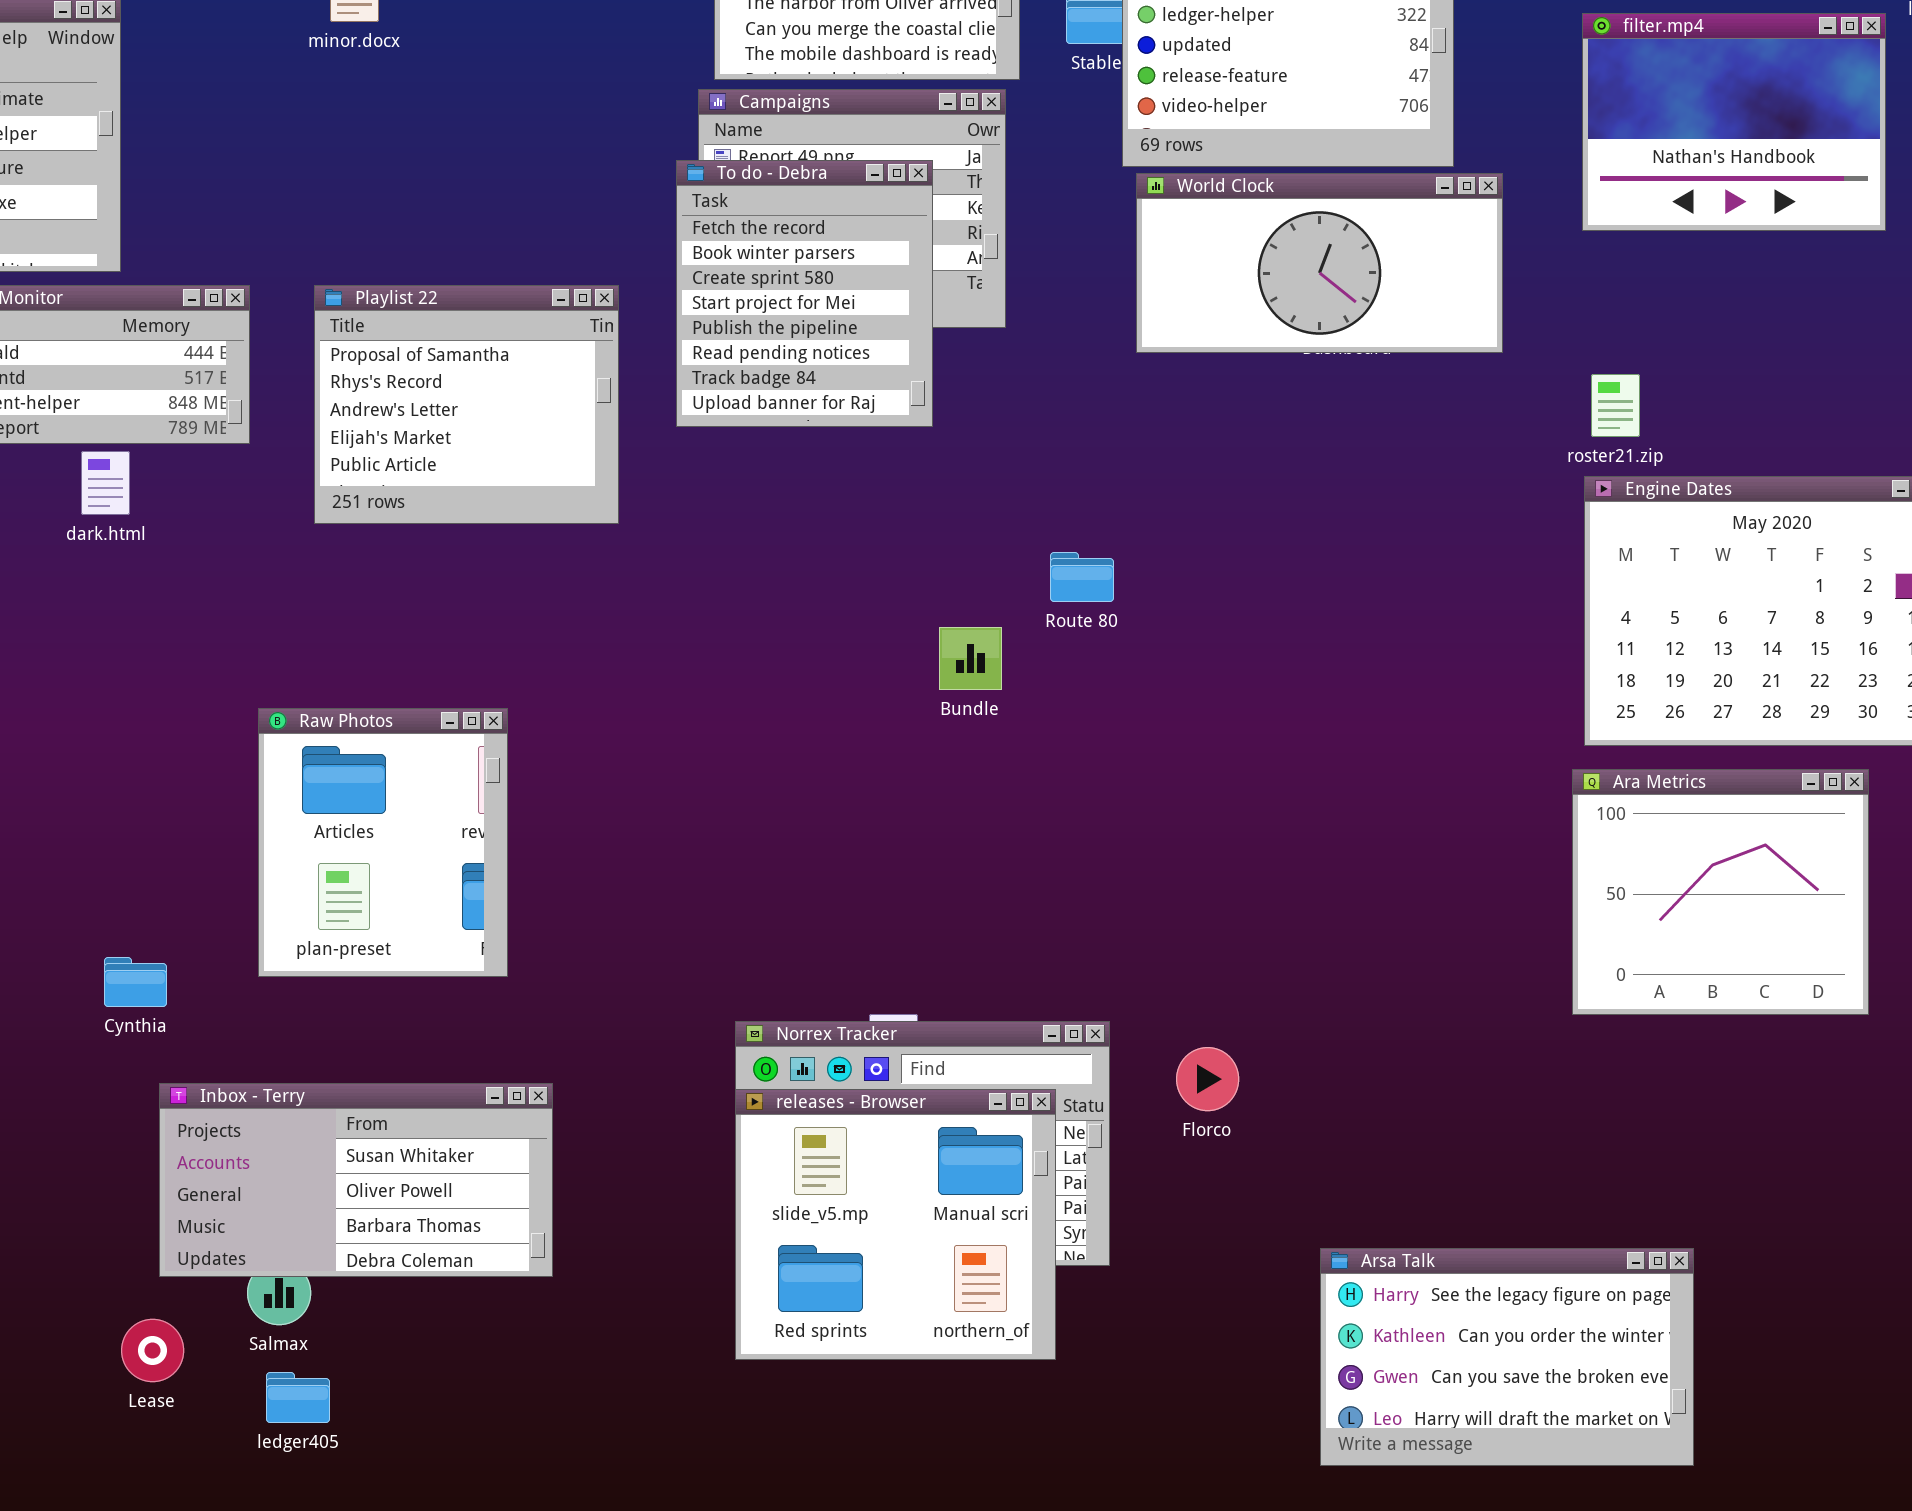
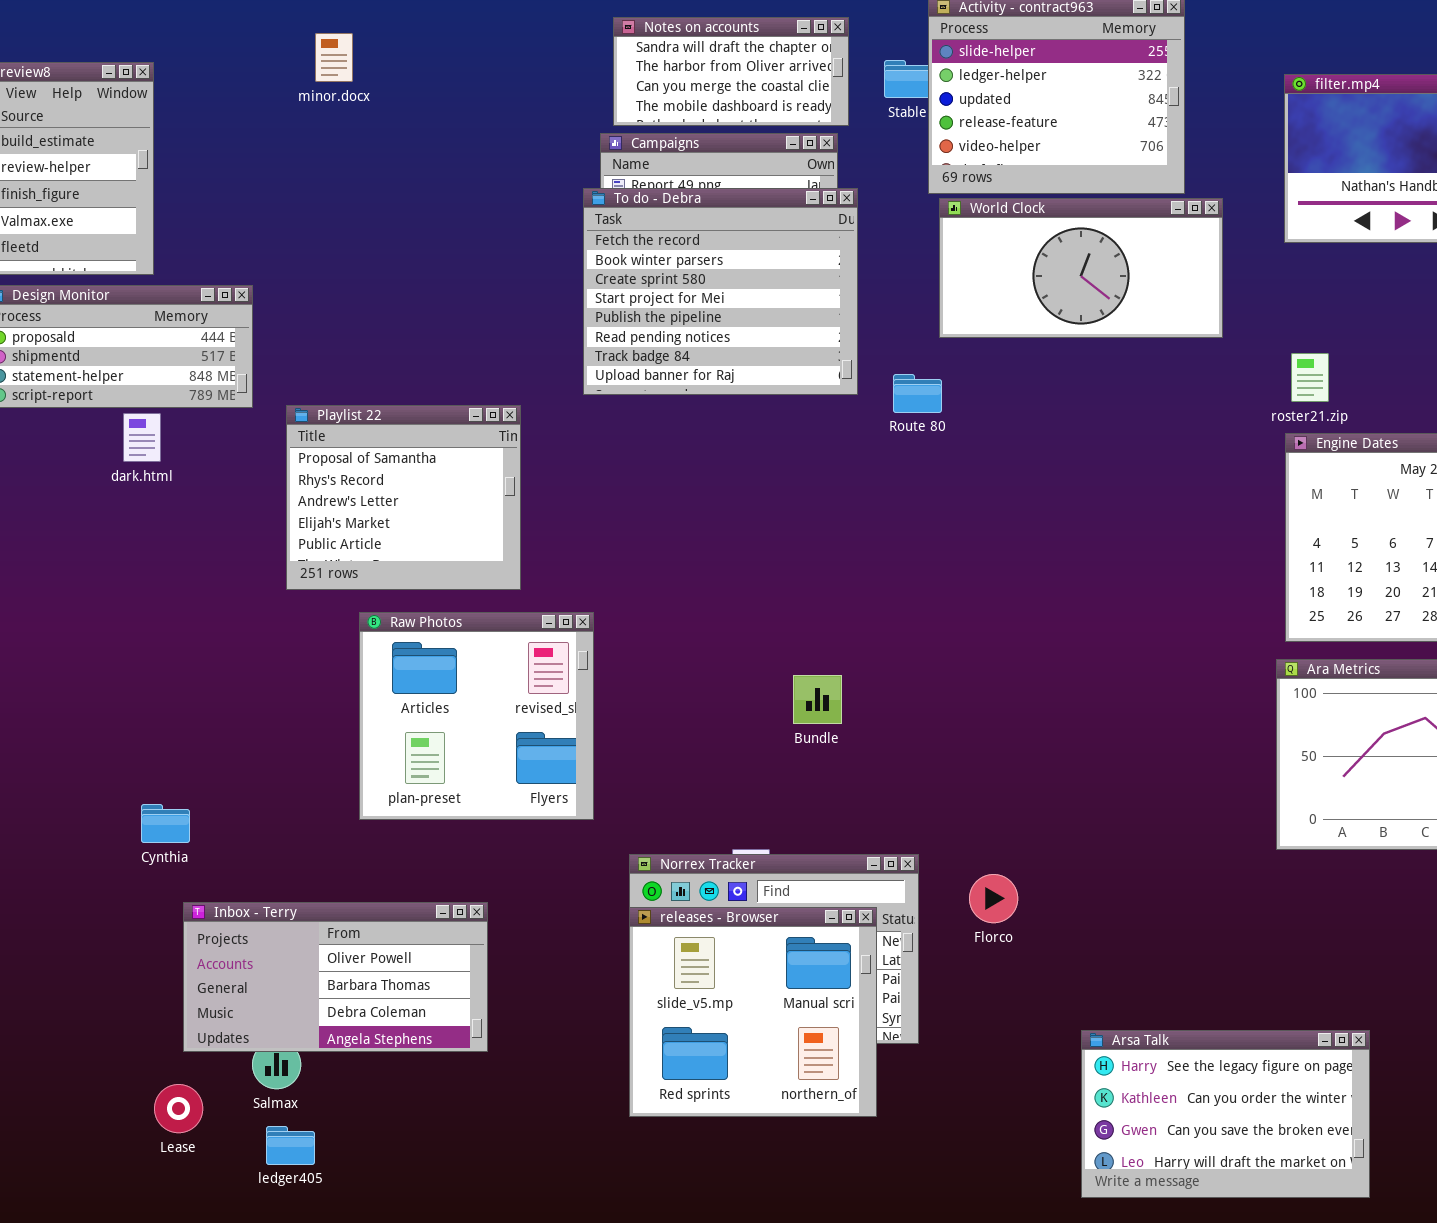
To do - Debra: [676,160,933,427] -> [583,188,858,395], resized
Playlist 22: [314,285,619,524] -> [286,405,521,590], moved
Route 80: [1050,552,1114,602] -> [893,374,942,413], moved
Bundle: [939,627,1002,690] -> [793,675,842,724], moved
Raw Photos: [258,708,508,977] -> [359,612,594,820], moved, resized
Inbox - Terry: [159,1083,553,1277] -> [183,902,488,1052], scrolled down 1 row

